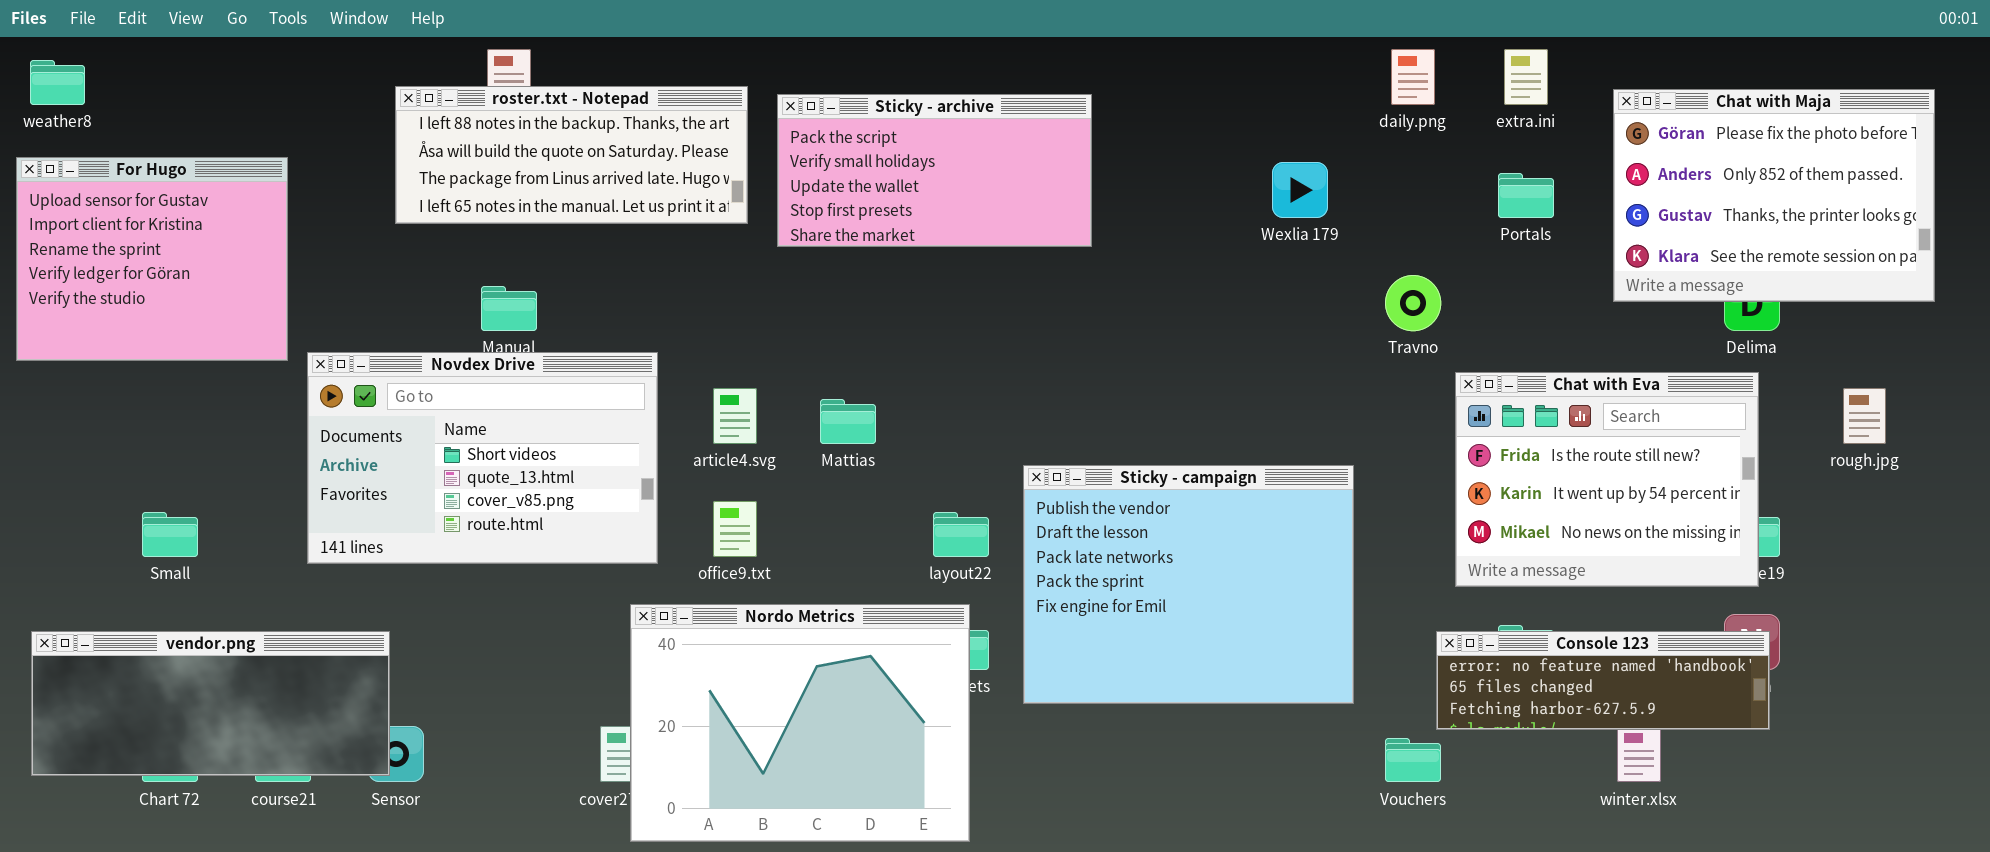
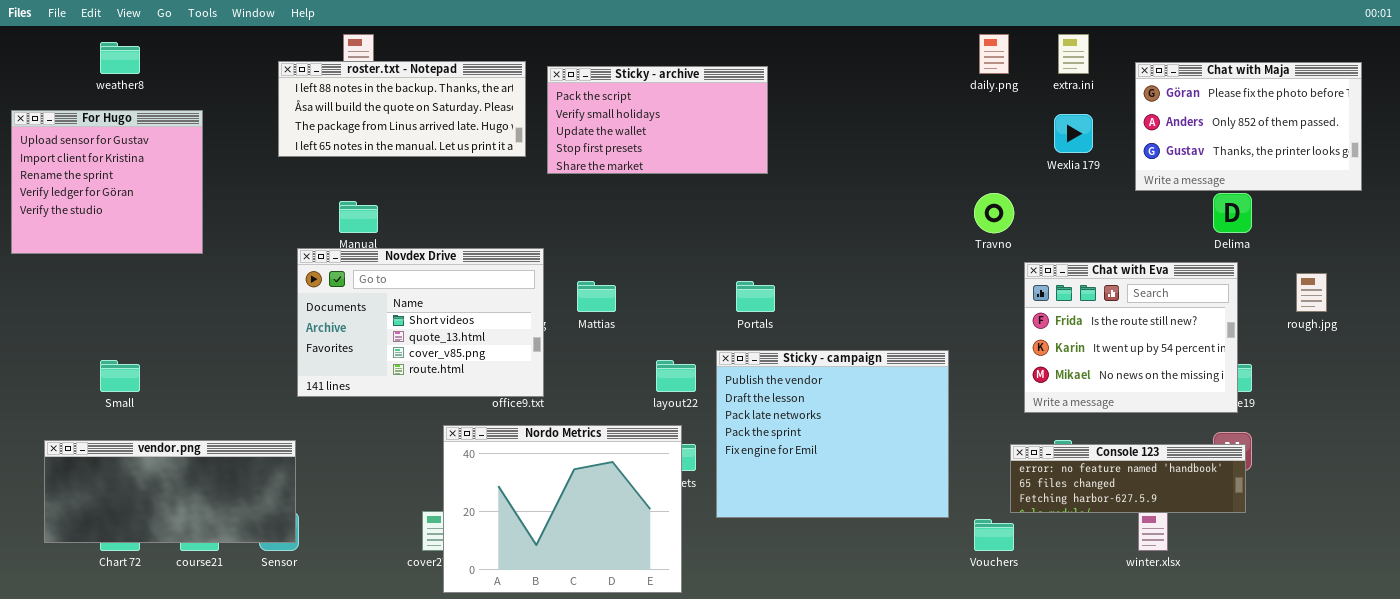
weather8: [30,60,85,105] -> [100,42,140,74], moved
Chat with Maja: [1613,89,1935,302] -> [1135,62,1362,191], resized
Wexlia 179: [1272,162,1328,218] -> [1054,114,1093,153], moved
Portals: [1498,173,1554,218] -> [736,281,775,312], moved
Novdex Drive: [307,352,658,564] -> [297,248,544,397], moved
Sticky - campaign: [1023,465,1354,704] -> [716,350,949,518], moved
vendor.png: [31,631,390,776] -> [44,440,296,543], moved

